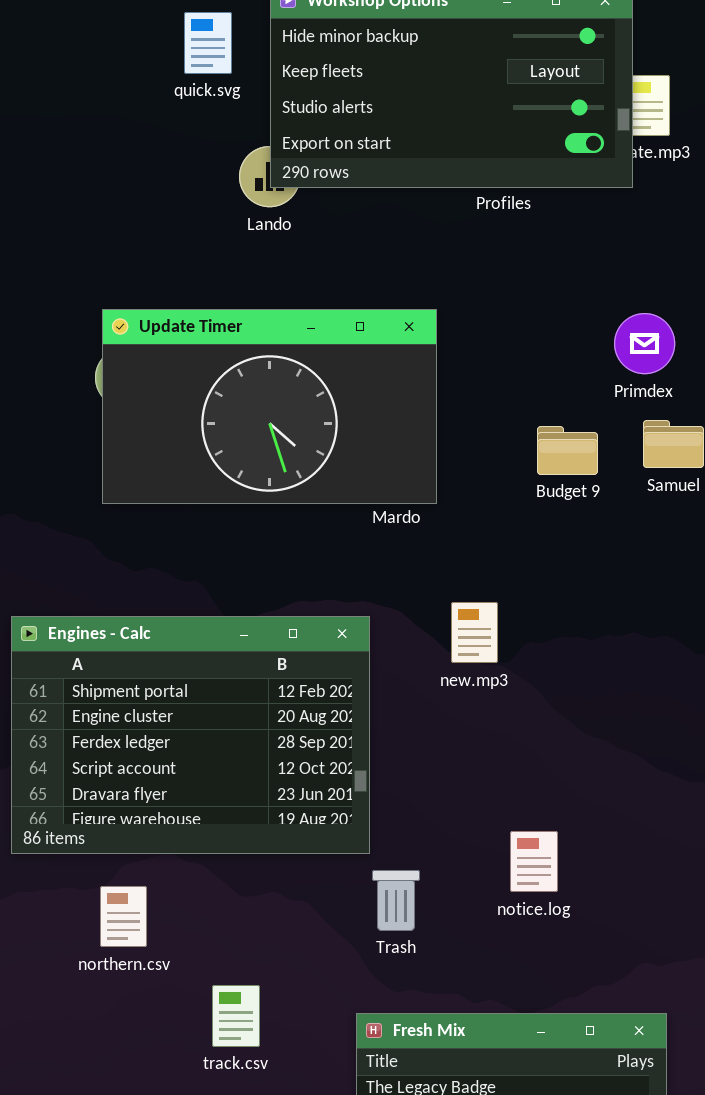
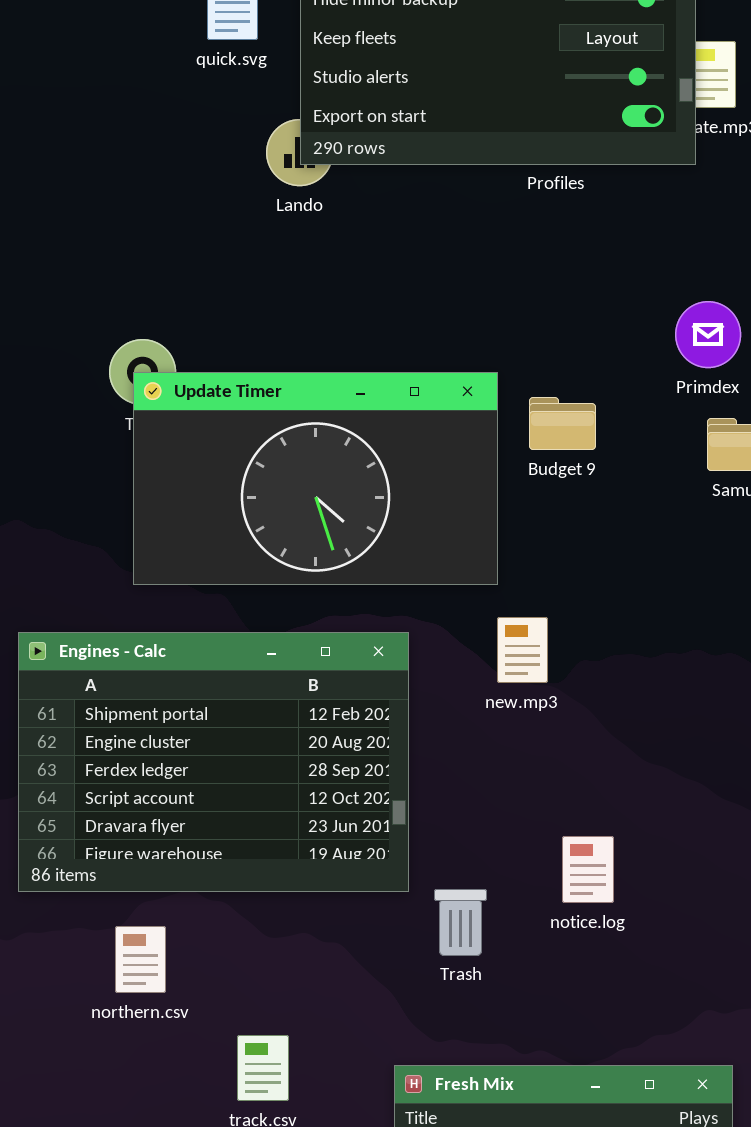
Update Timer: [102,309,437,504] -> [133,372,498,585], moved
Budget 9: [537,426,598,475] -> [529,397,596,450], moved
notice.log: [510,831,558,892] -> [562,836,614,903], moved
Trash: [372,870,420,931] -> [434,889,487,956], moved

